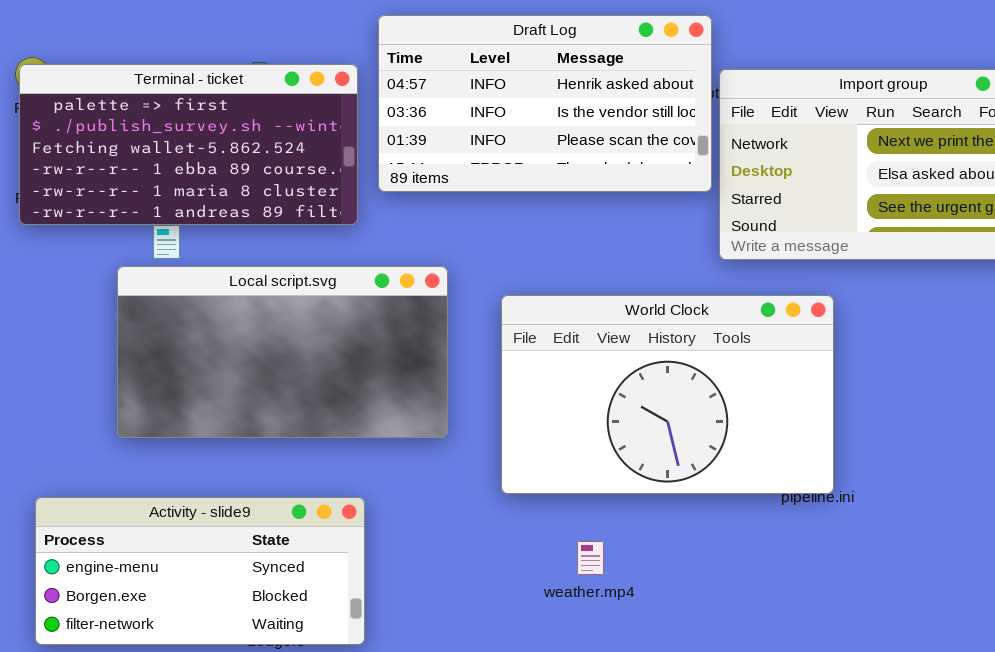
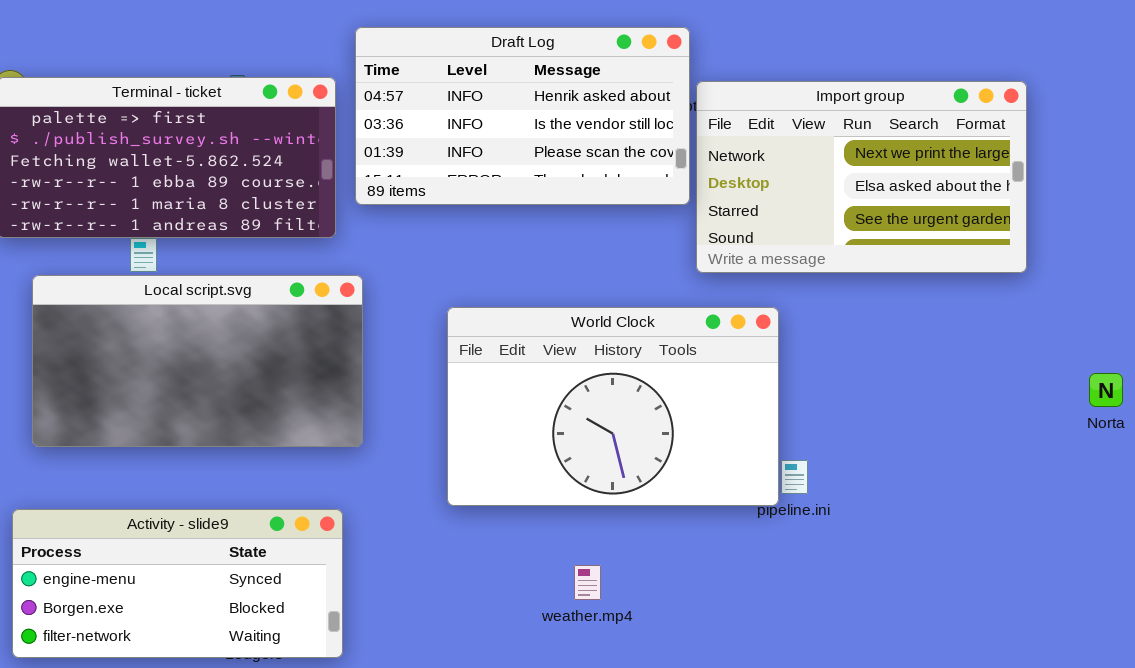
Local script.svg: [117,266,448,438] -> [32,275,363,447], moved
World Clock: [501,295,834,494] -> [447,307,779,506], moved
weather.mp4: [577,541,604,575] -> [574,565,601,600], moved

